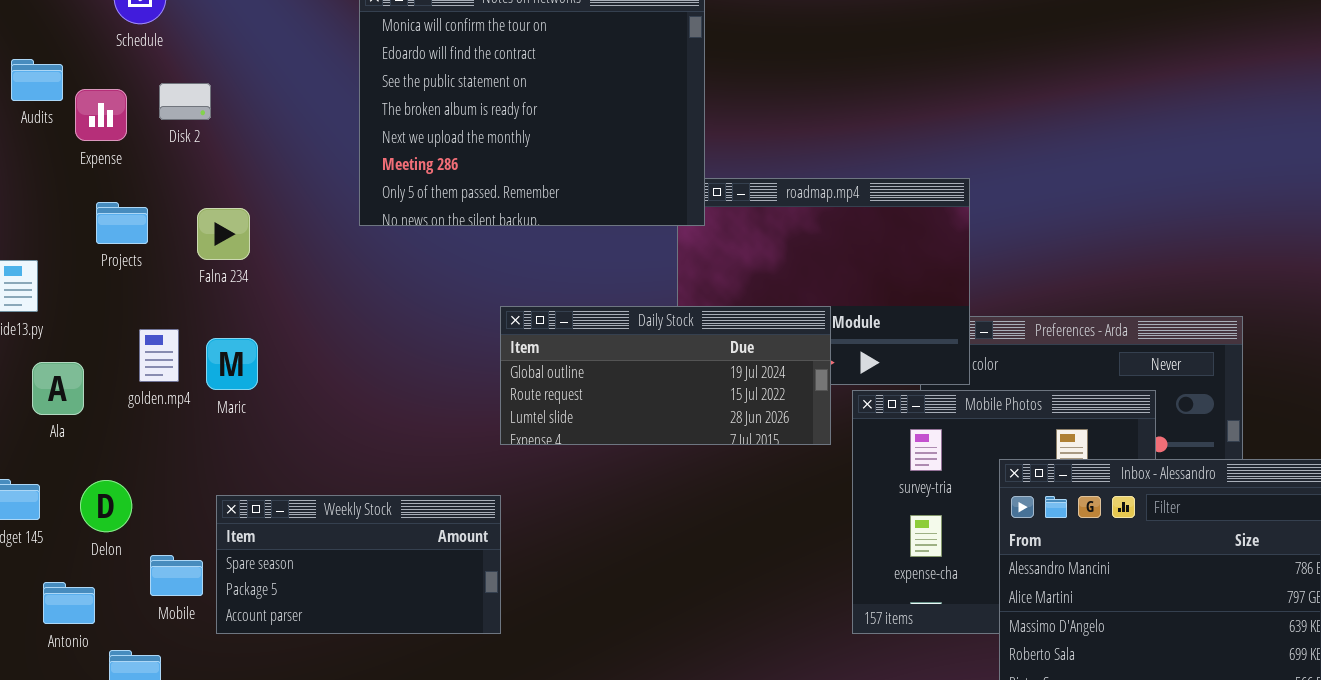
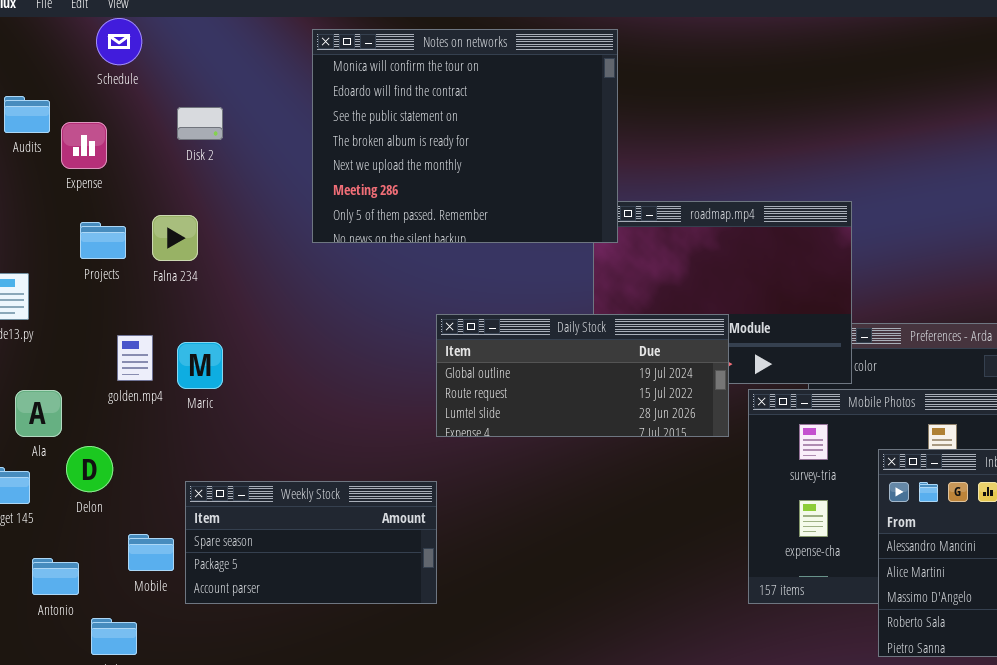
Disk 2: [159,83,211,120] -> [177,107,223,140], moved
Falna 234: [197,208,250,260] -> [152,215,198,261], moved
Ala: [32,362,84,415] -> [15,390,62,437], moved
Delon: [80,480,132,532] -> [66,446,113,492], moved

